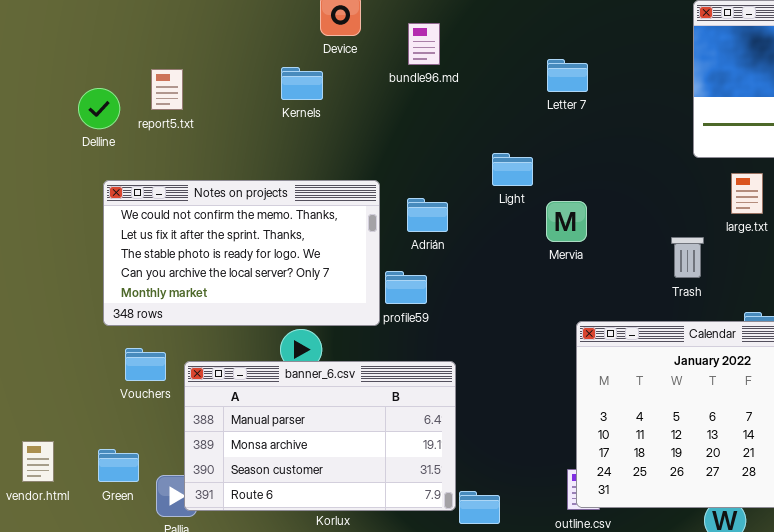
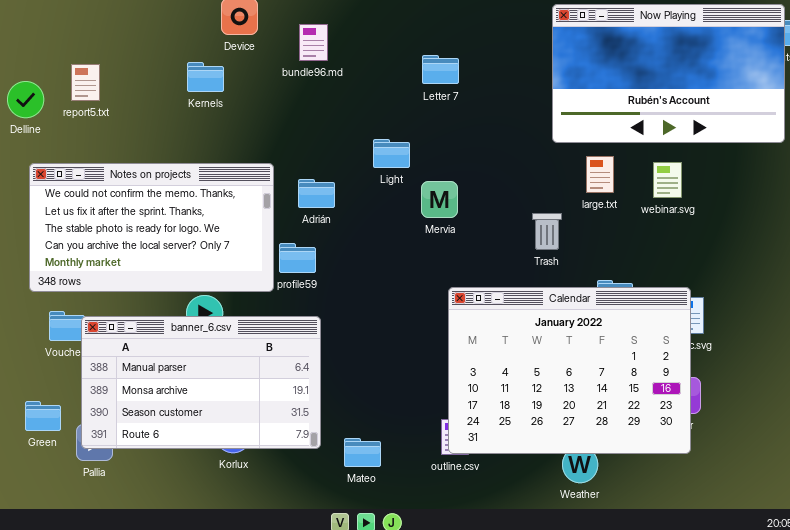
banner_6.csv: [184,361,456,511] -> [81,316,321,449], moved

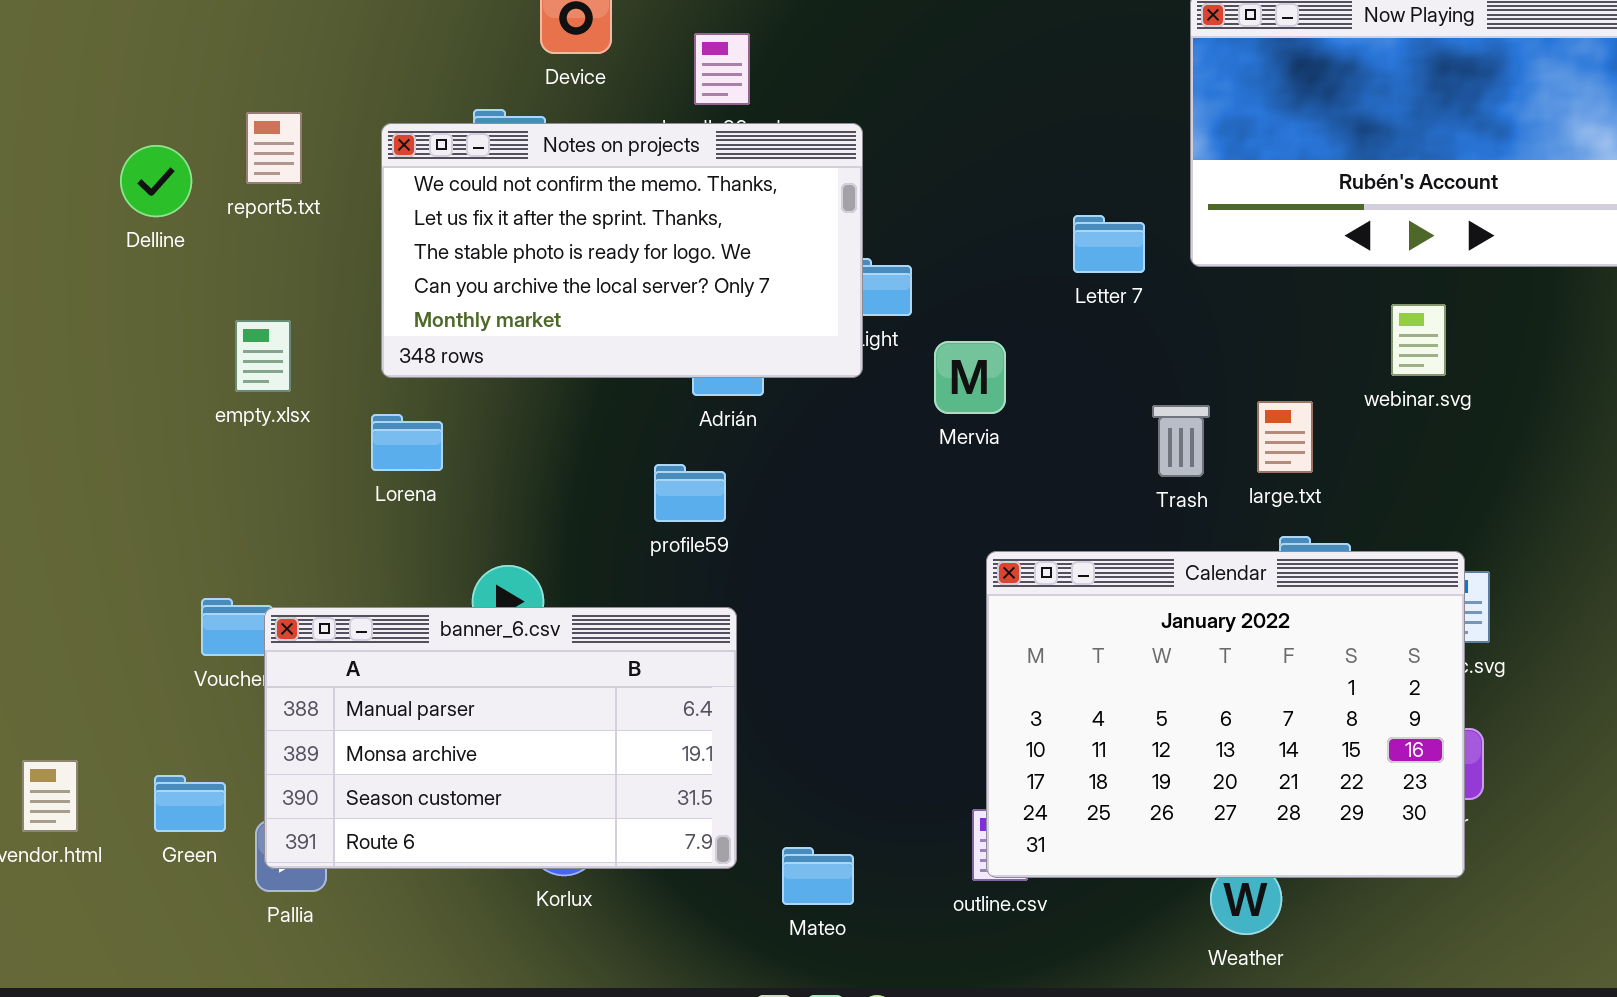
Letter 7: [422,55,459,84] -> [1073,215,1145,273], moved
large.txt: [586,156,614,193] -> [1257,401,1313,473], moved
Notes on projects: [29,163,274,292] -> [381,123,863,378], moved

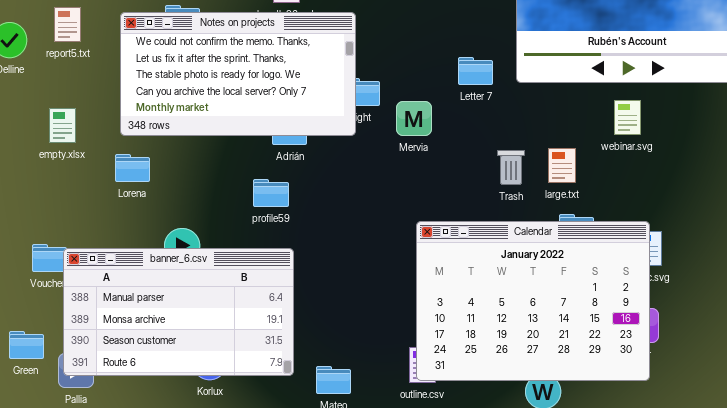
Mervia: [934,341,1006,414] -> [396,101,432,136], moved

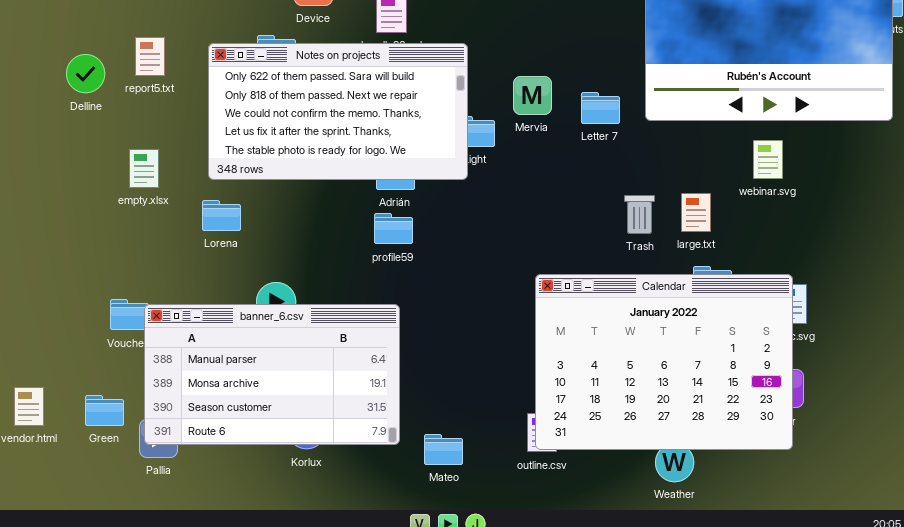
Notes on projects: [120,12,356,136] -> [208,43,468,180], scrolled up 2 rows
Mervia: [396,101,432,136] -> [513,76,552,115], moved
profile59: [253,179,289,207] -> [374,213,413,244], moved

